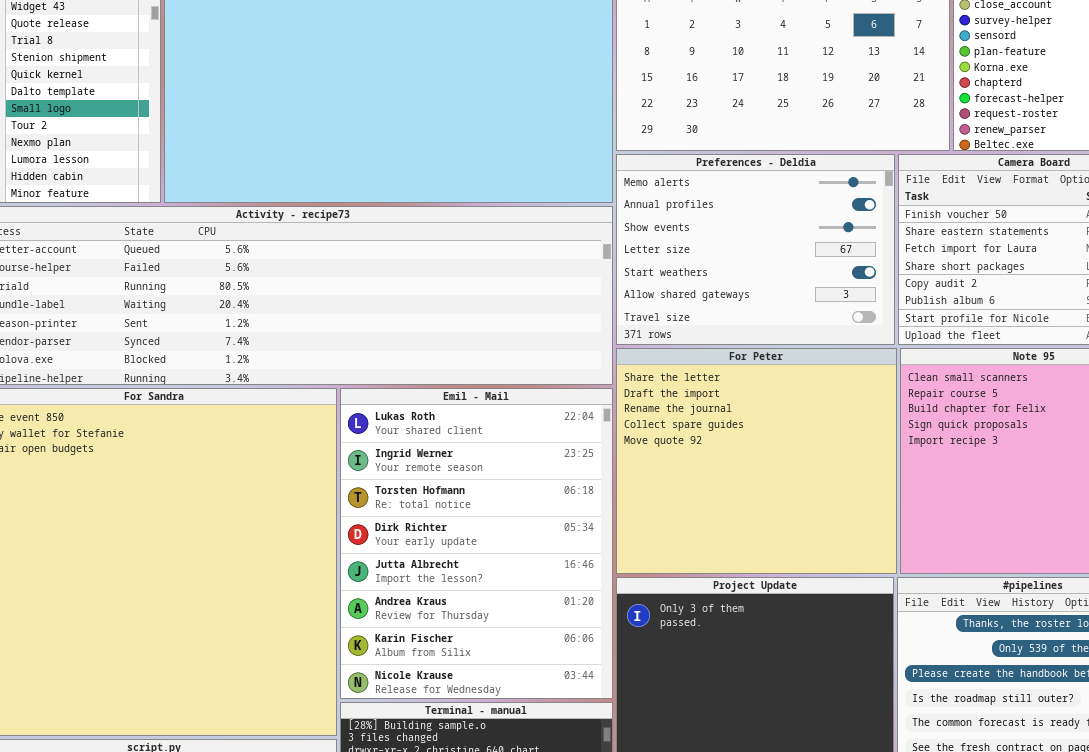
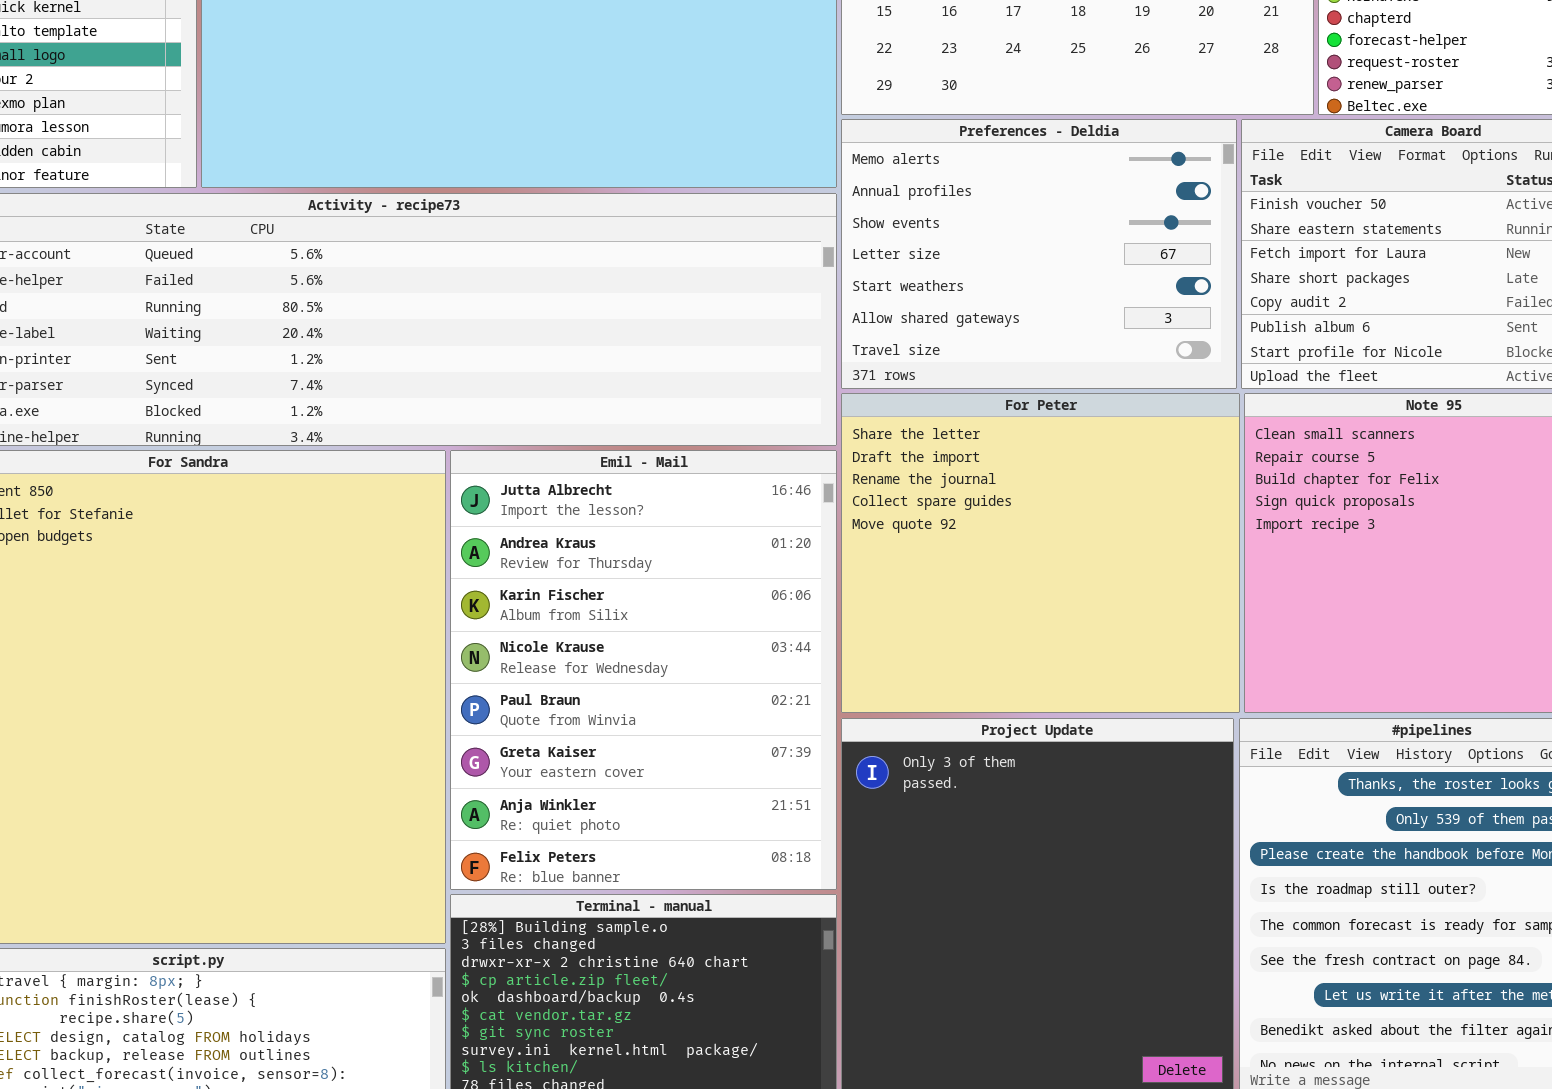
Emil - Mail: [340,388,613,699] -> [450,450,837,890], scrolled down 4 rows

